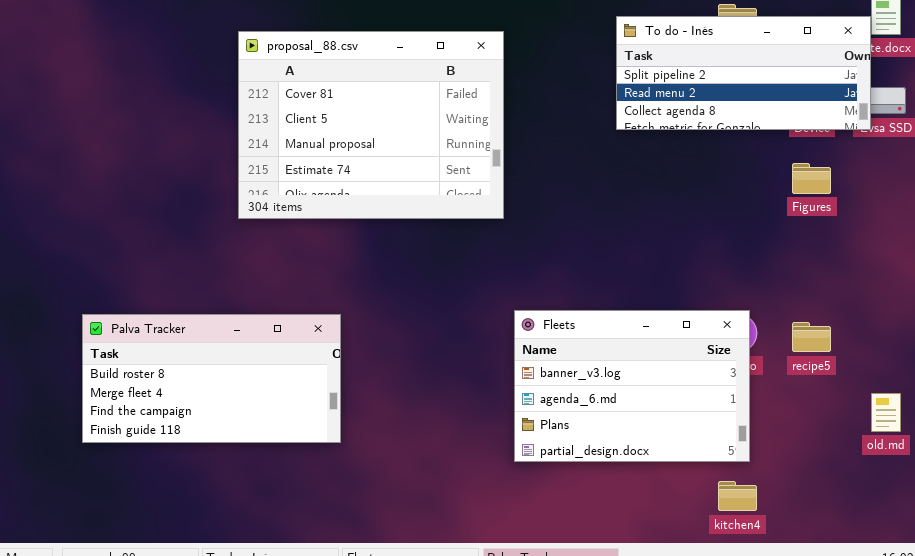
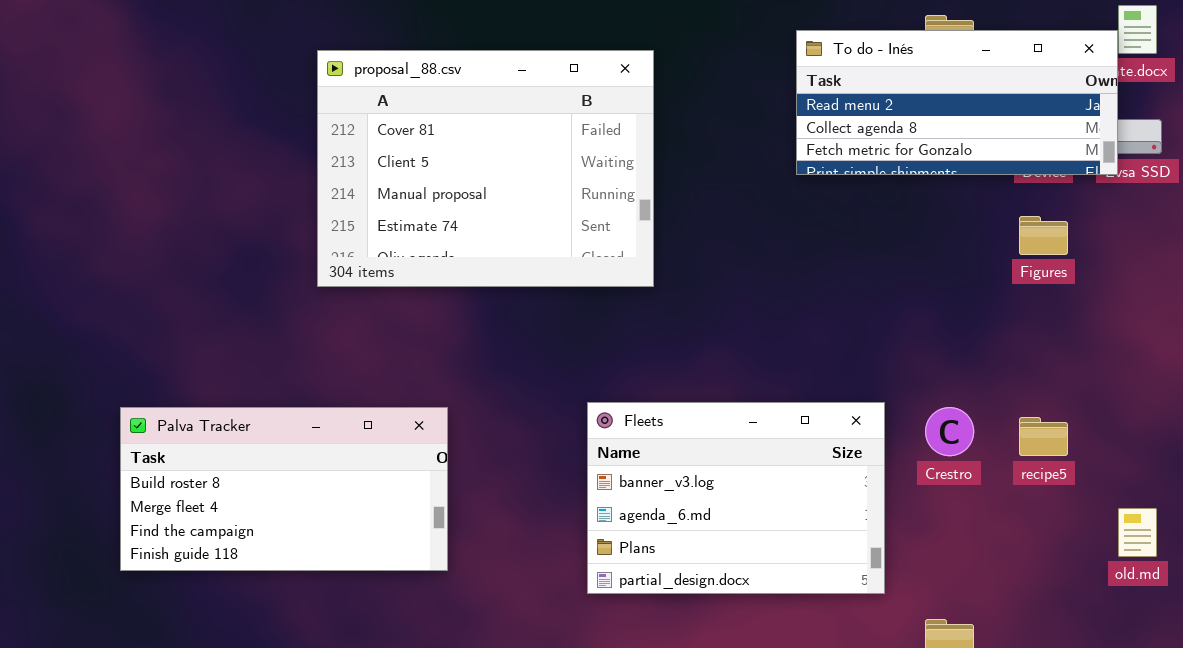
To do - Inés: [616,16,871,130] -> [796,30,1118,175], scrolled down 1 row
Fleets: [514,310,750,462] -> [587,402,885,594], moved

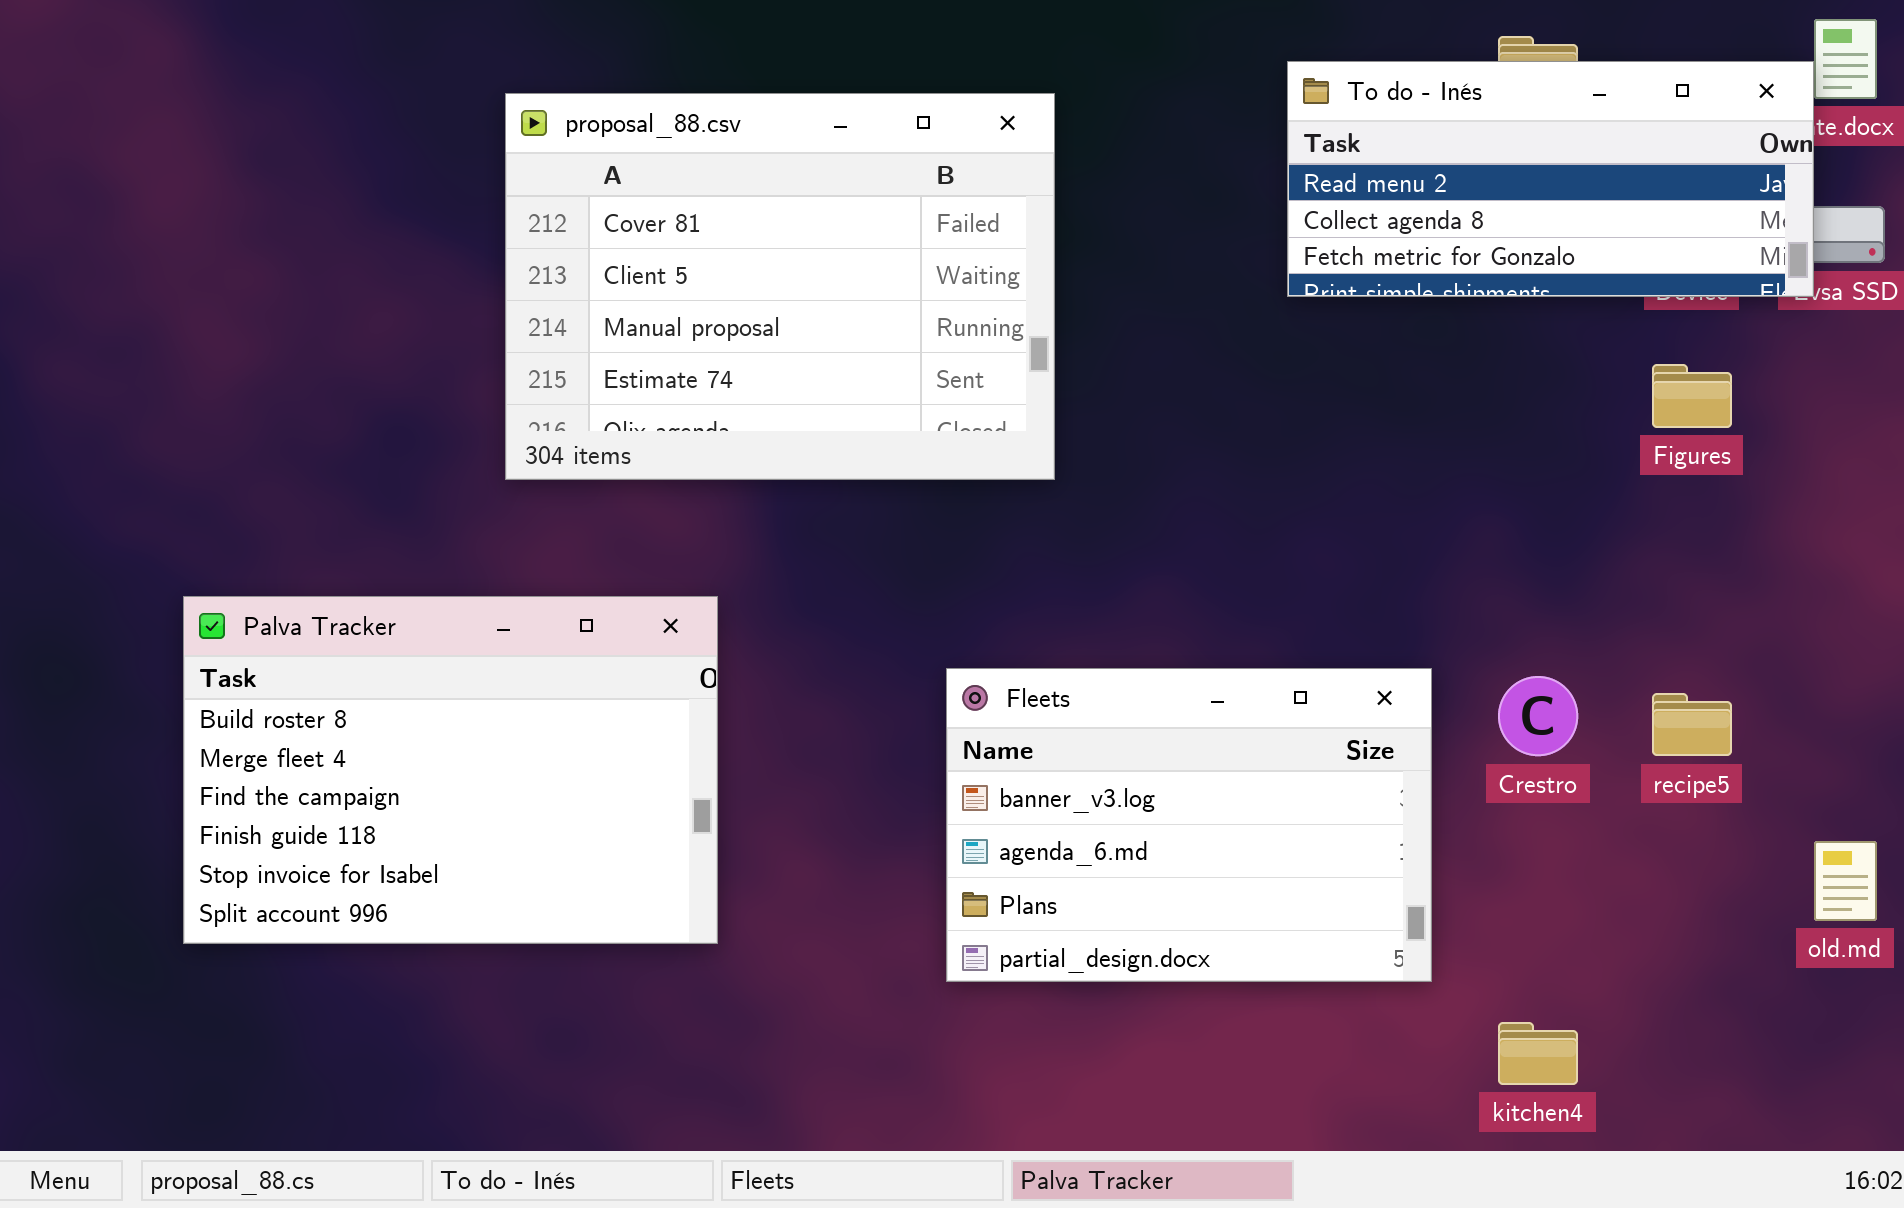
Palva Tracker: [120,407,448,571] -> [183,596,718,944], resized

